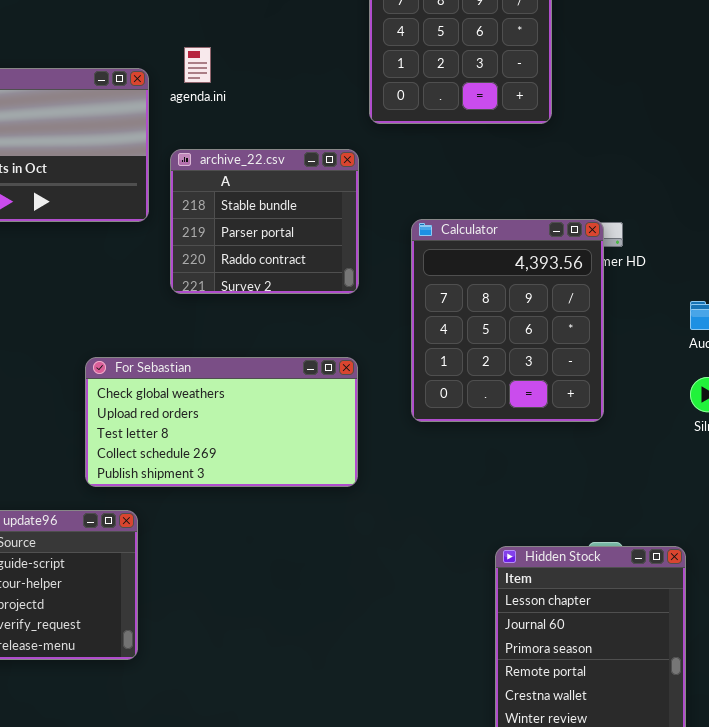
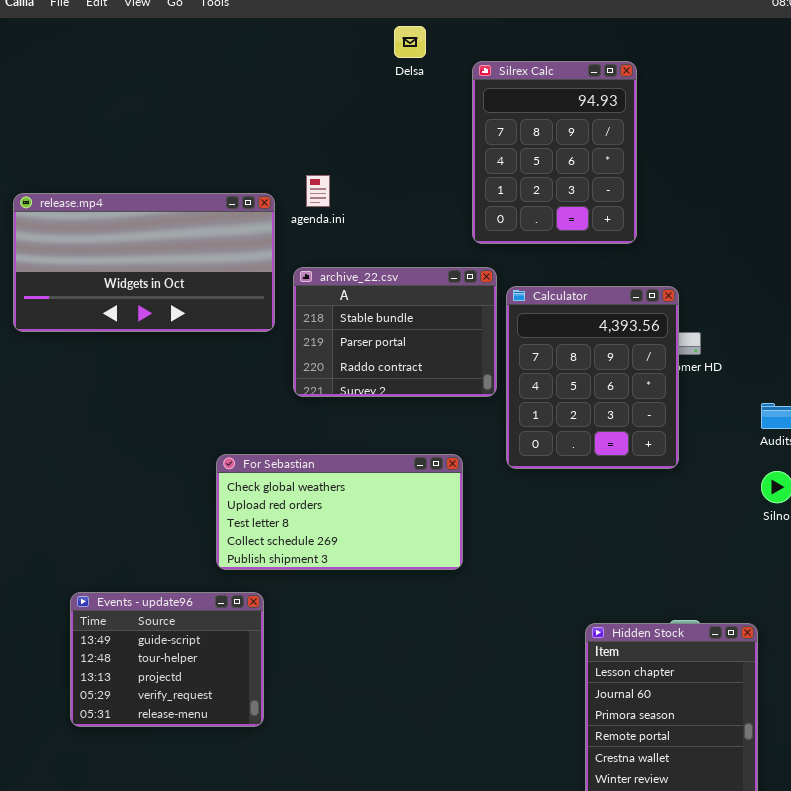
archive_22.csv: [170,149,359,294] -> [293,267,497,397], resized
Calculator: [411,219,604,422] -> [506,286,679,469], moved

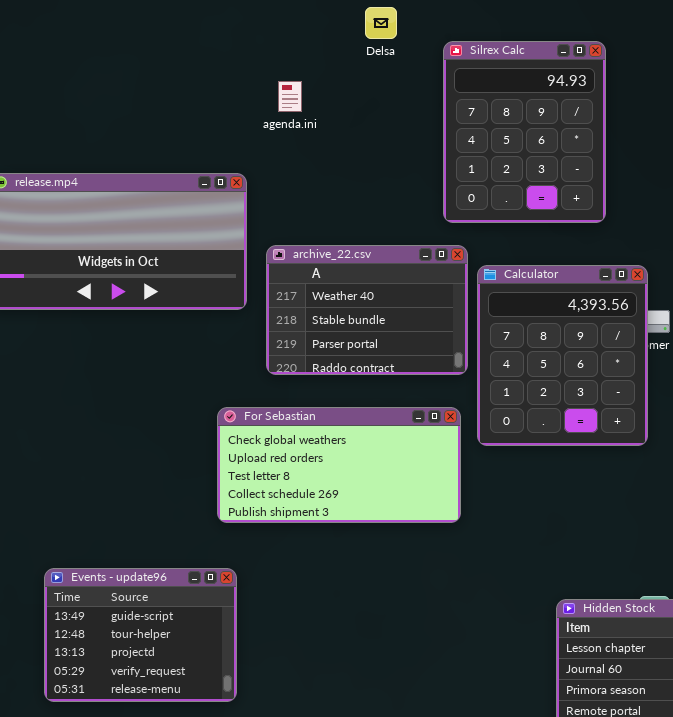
agenda.ini: [306,175,330,207] -> [278,81,302,112], moved
archive_22.csv: [293,267,497,397] -> [266,245,468,375], scrolled up 1 row
For Sebastian: [216,454,463,570] -> [217,407,461,523], moved

